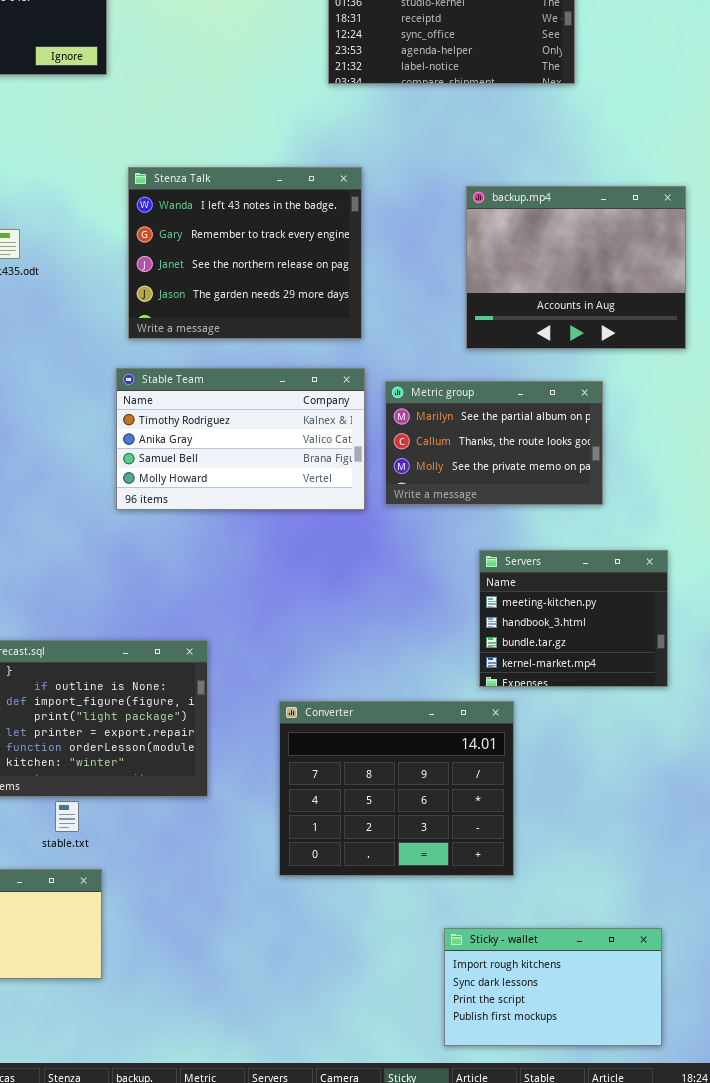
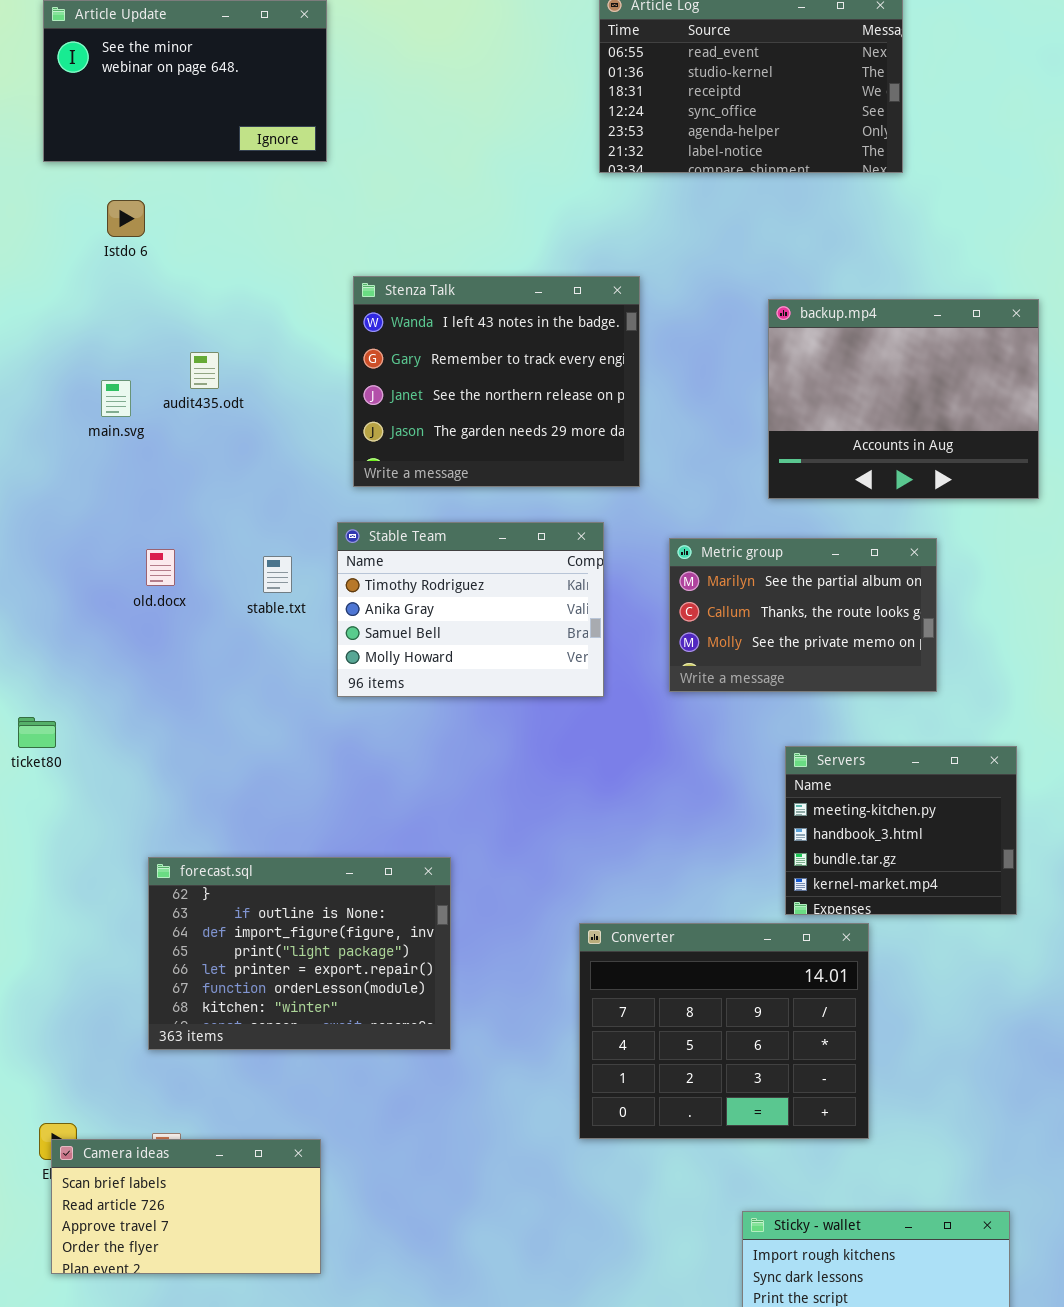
Stable Team: [116,368,365,510] -> [337,522,604,697], resized
Converter: [279,701,514,876] -> [579,923,869,1139], moved
stable.txt: [55,801,79,832] -> [263,556,292,593], moved

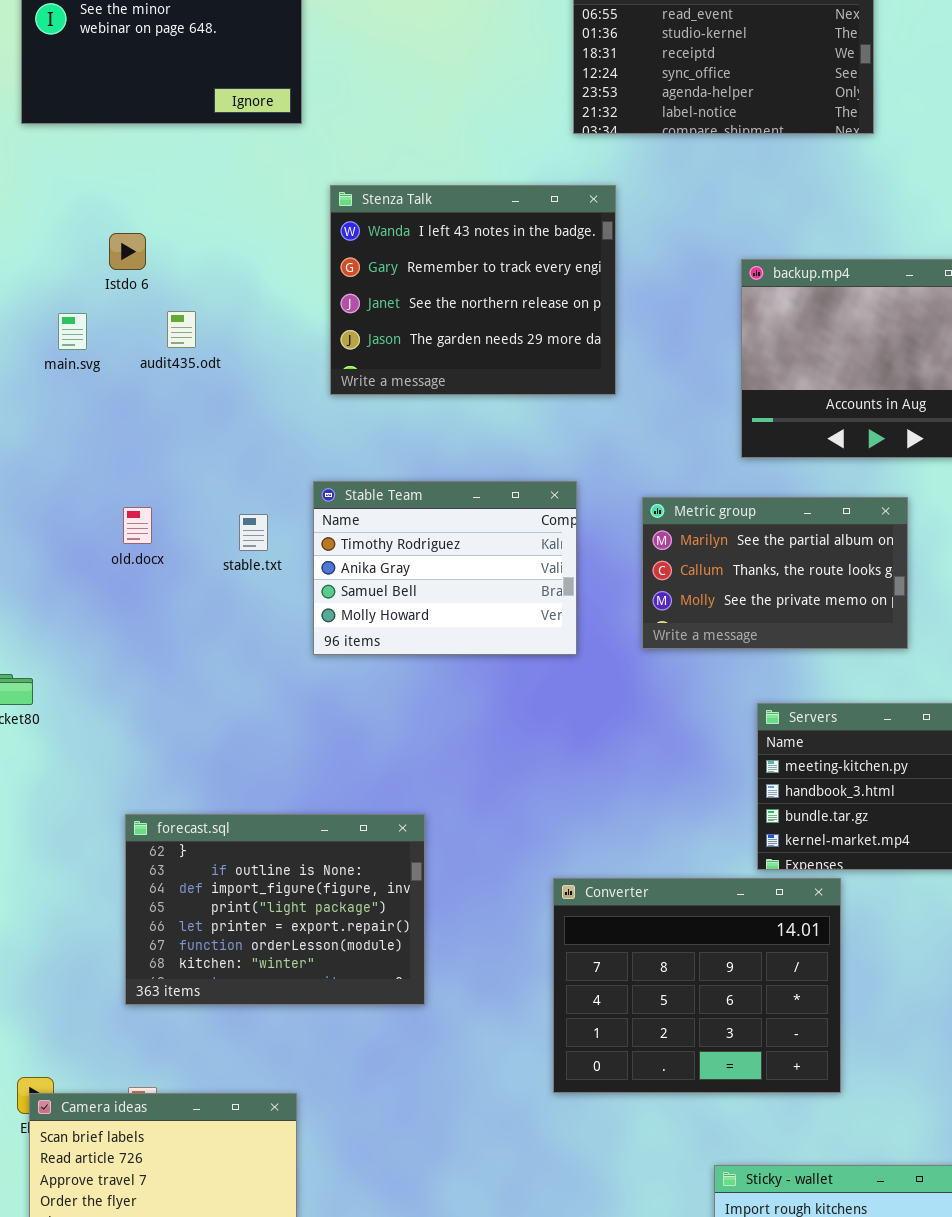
Istdo 6: [107,200,145,237] -> [109,233,146,270], moved
Stenza Talk: [353,276,640,487] -> [330,185,616,395], moved
main.svg: [101,380,131,417] -> [58,313,87,350], moved

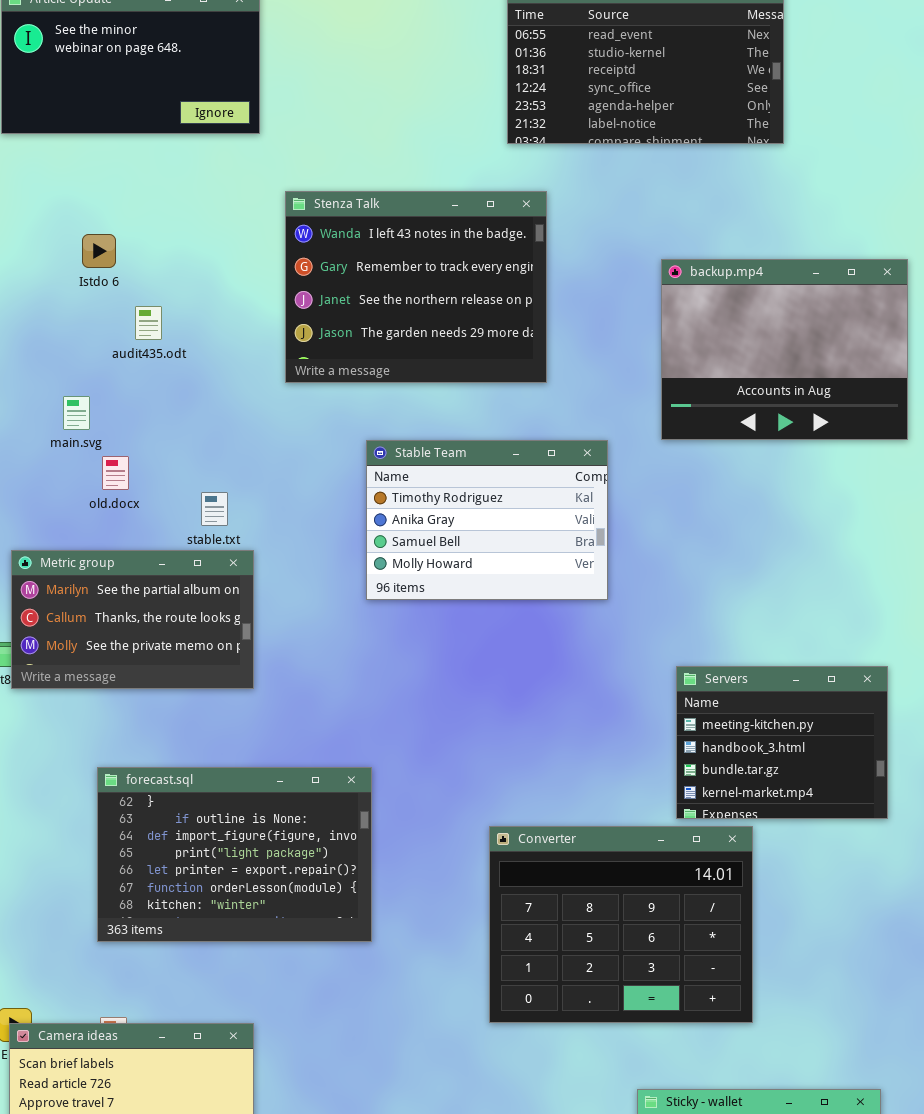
main.svg: [58,313,87,350] -> [63,396,90,430], moved
Stable Team: [313,481,577,655] -> [366,440,608,600], moved
Metric group: [642,497,908,649] -> [11,550,254,689], moved
old.docx: [123,507,152,544] -> [102,456,129,490], moved

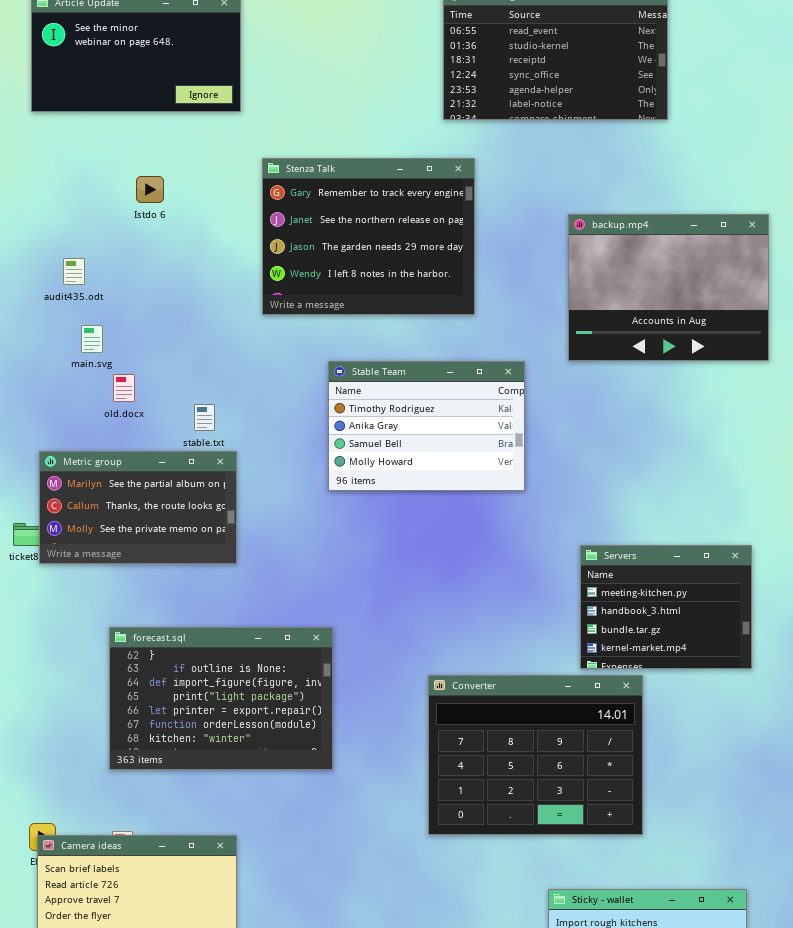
Stenza Talk: [285,191,547,383] -> [262,158,475,315], scrolled down 1 row
Istdo 6: [82,234,116,268] -> [136,176,164,203], moved
audit435.odt: [135,306,162,340] -> [63,258,85,285], moved

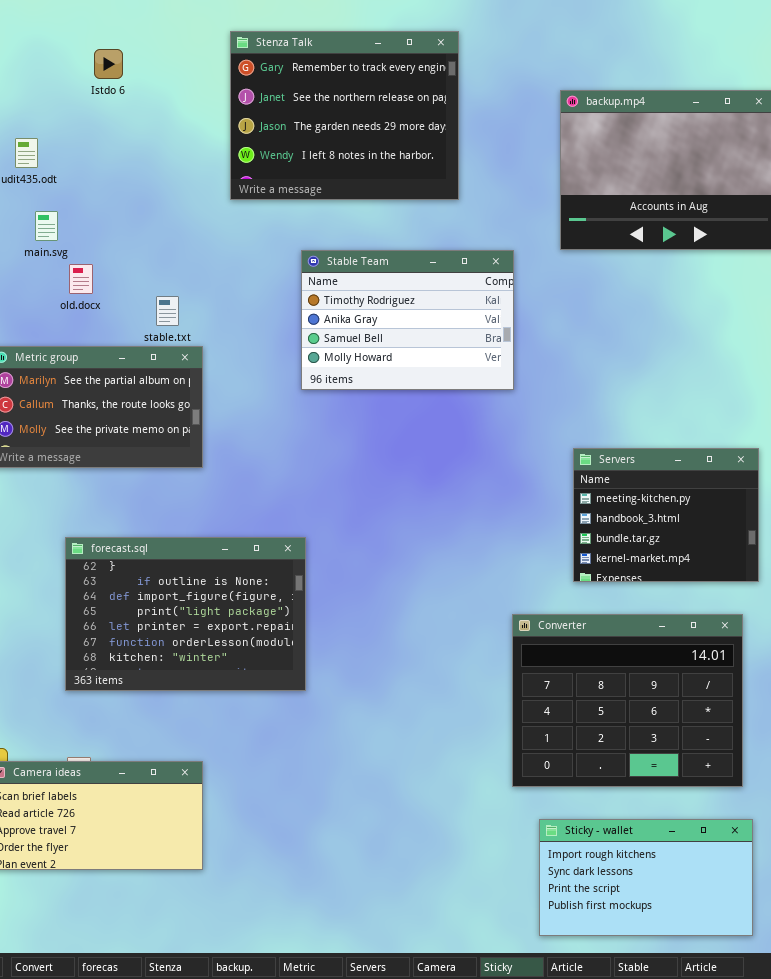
Converter: [428,675,643,835] -> [512,614,743,787], moved

